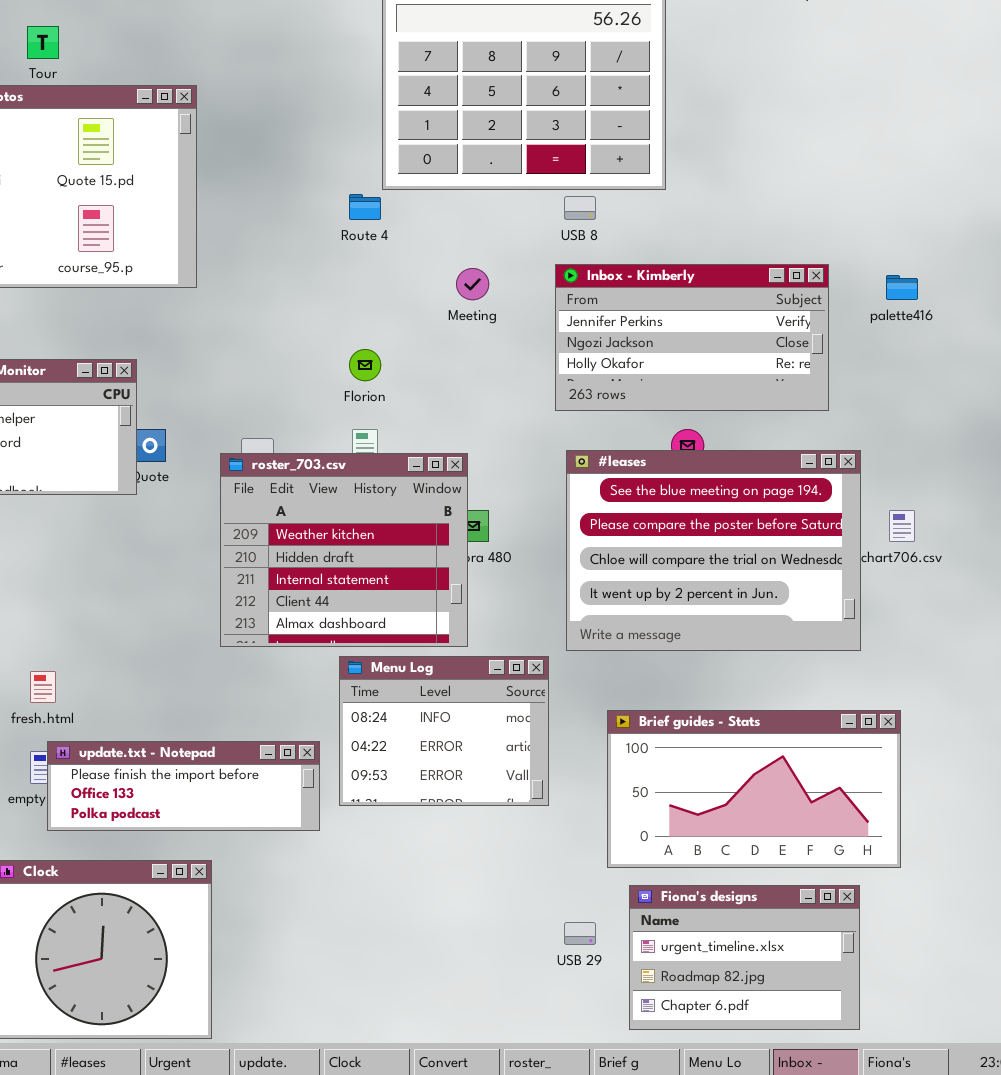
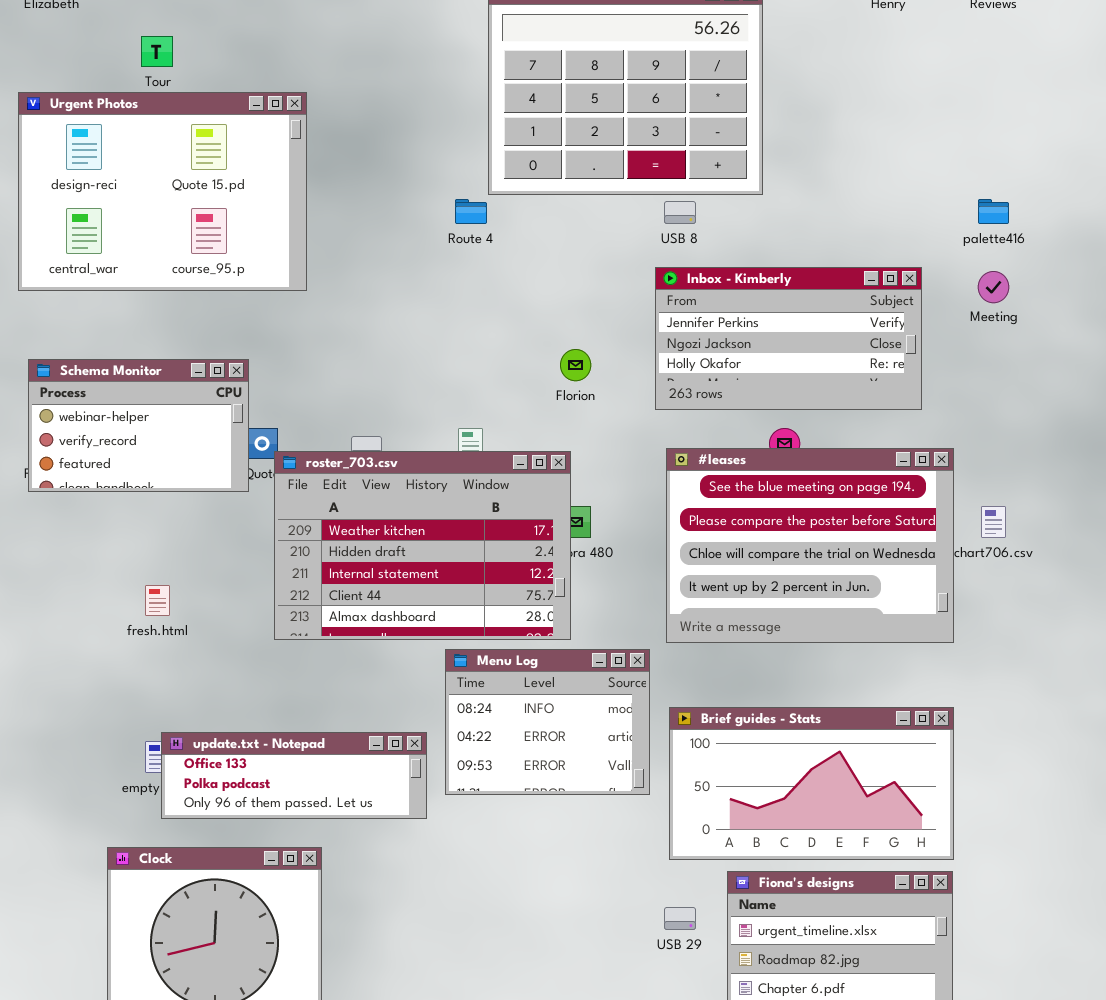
Meeting: [456,268,489,300] -> [978,271,1009,303], moved
palette416: [886,275,918,300] -> [978,199,1009,224], moved
Florion: [349,349,381,381] -> [560,349,591,381], moved
roster_703.csv: [220,453,468,647] -> [274,451,571,640], resized
fresh.html: [30,671,56,703] -> [145,585,170,616], moved
Brief guides - Stats: [607,710,901,868] -> [669,707,954,860], moved
update.txt - Notepad: [47,741,320,831] -> [161,732,427,819], scrolled down 1 row

